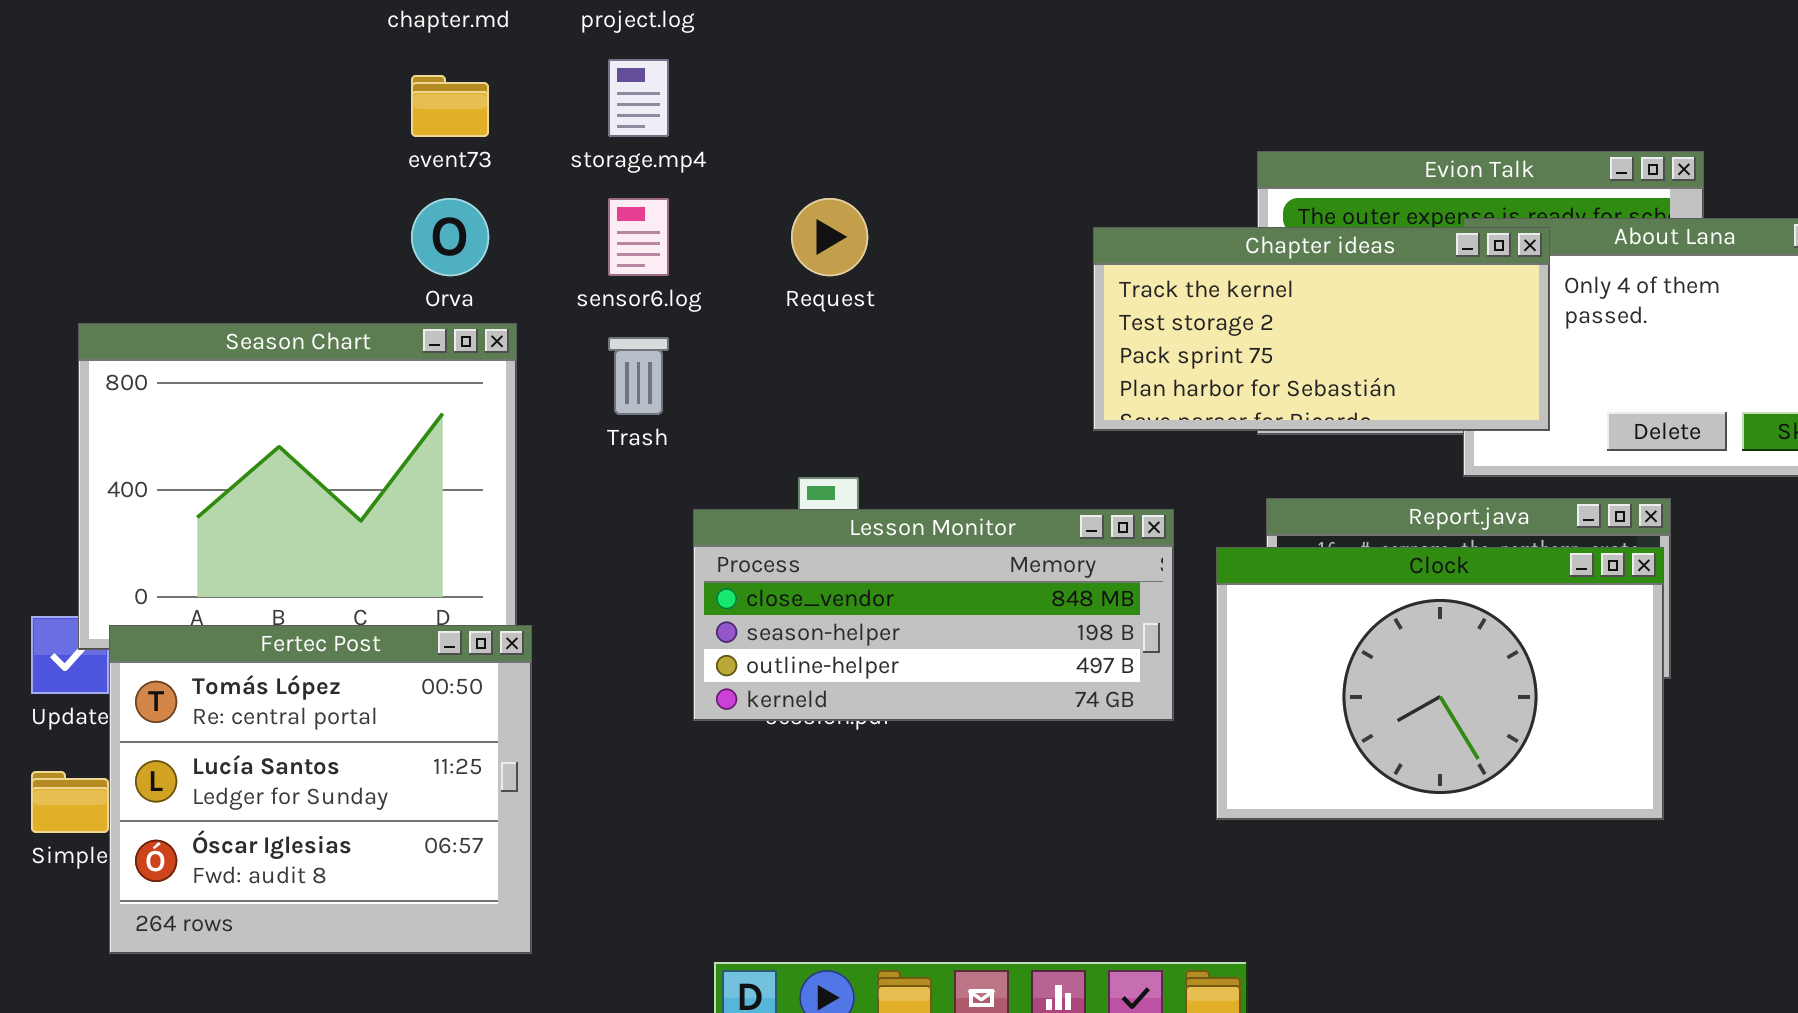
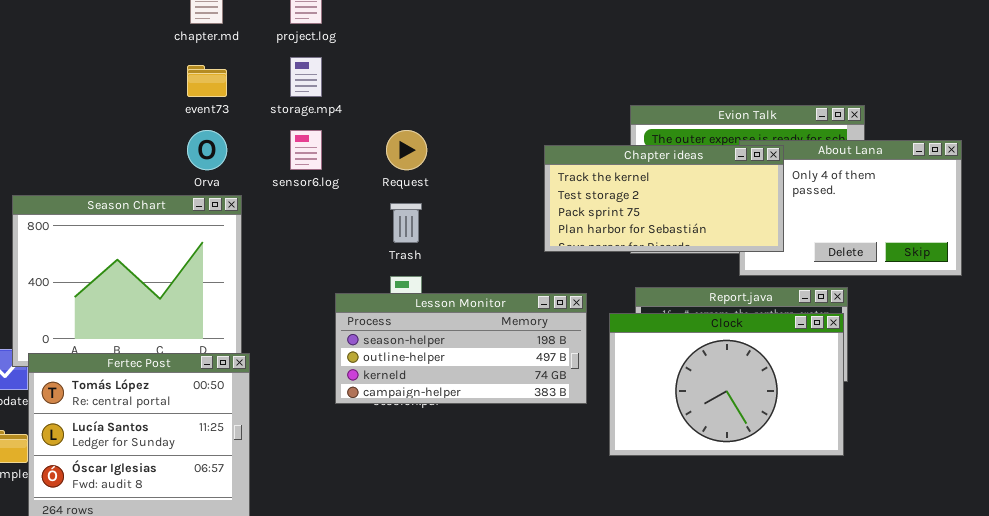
Trash: [608,337,669,415] -> [390,203,422,243], moved
Lesson Monitor: [693,509,1174,721] -> [335,293,587,404], scrolled down 1 row

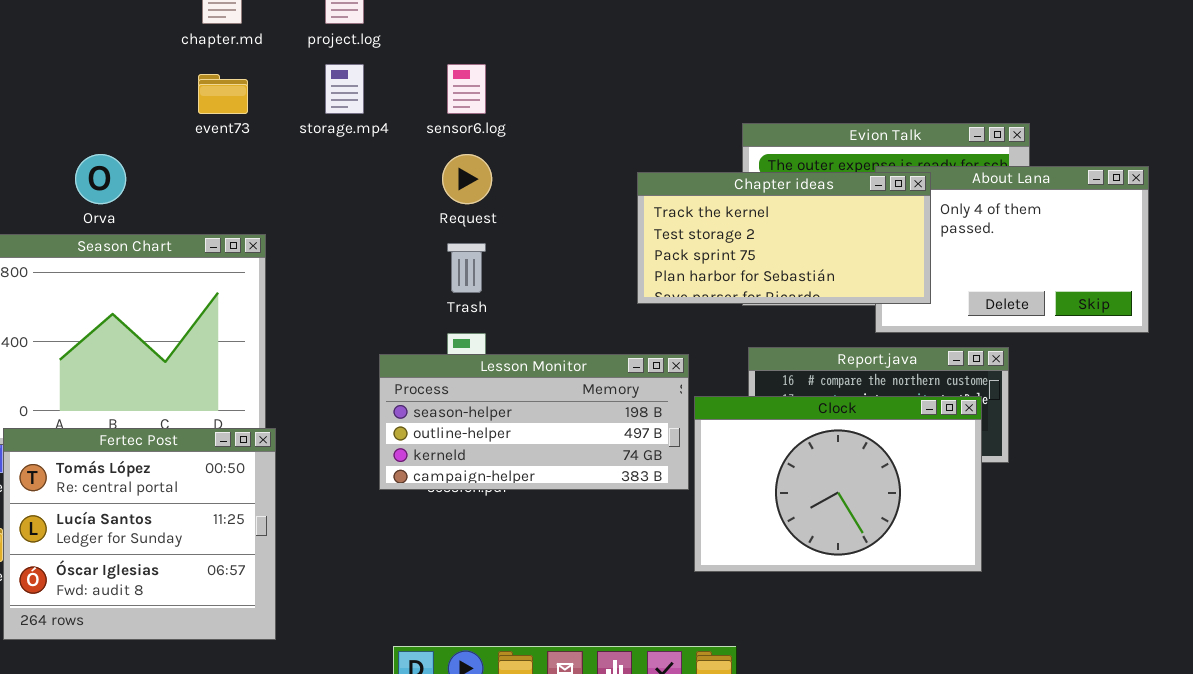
Orva: [187,130,227,170] -> [75,154,126,204], moved
sensor6.log: [290,130,322,170] -> [447,64,486,114], moved
Clock: [609,313,844,456] -> [694,396,982,572], moved

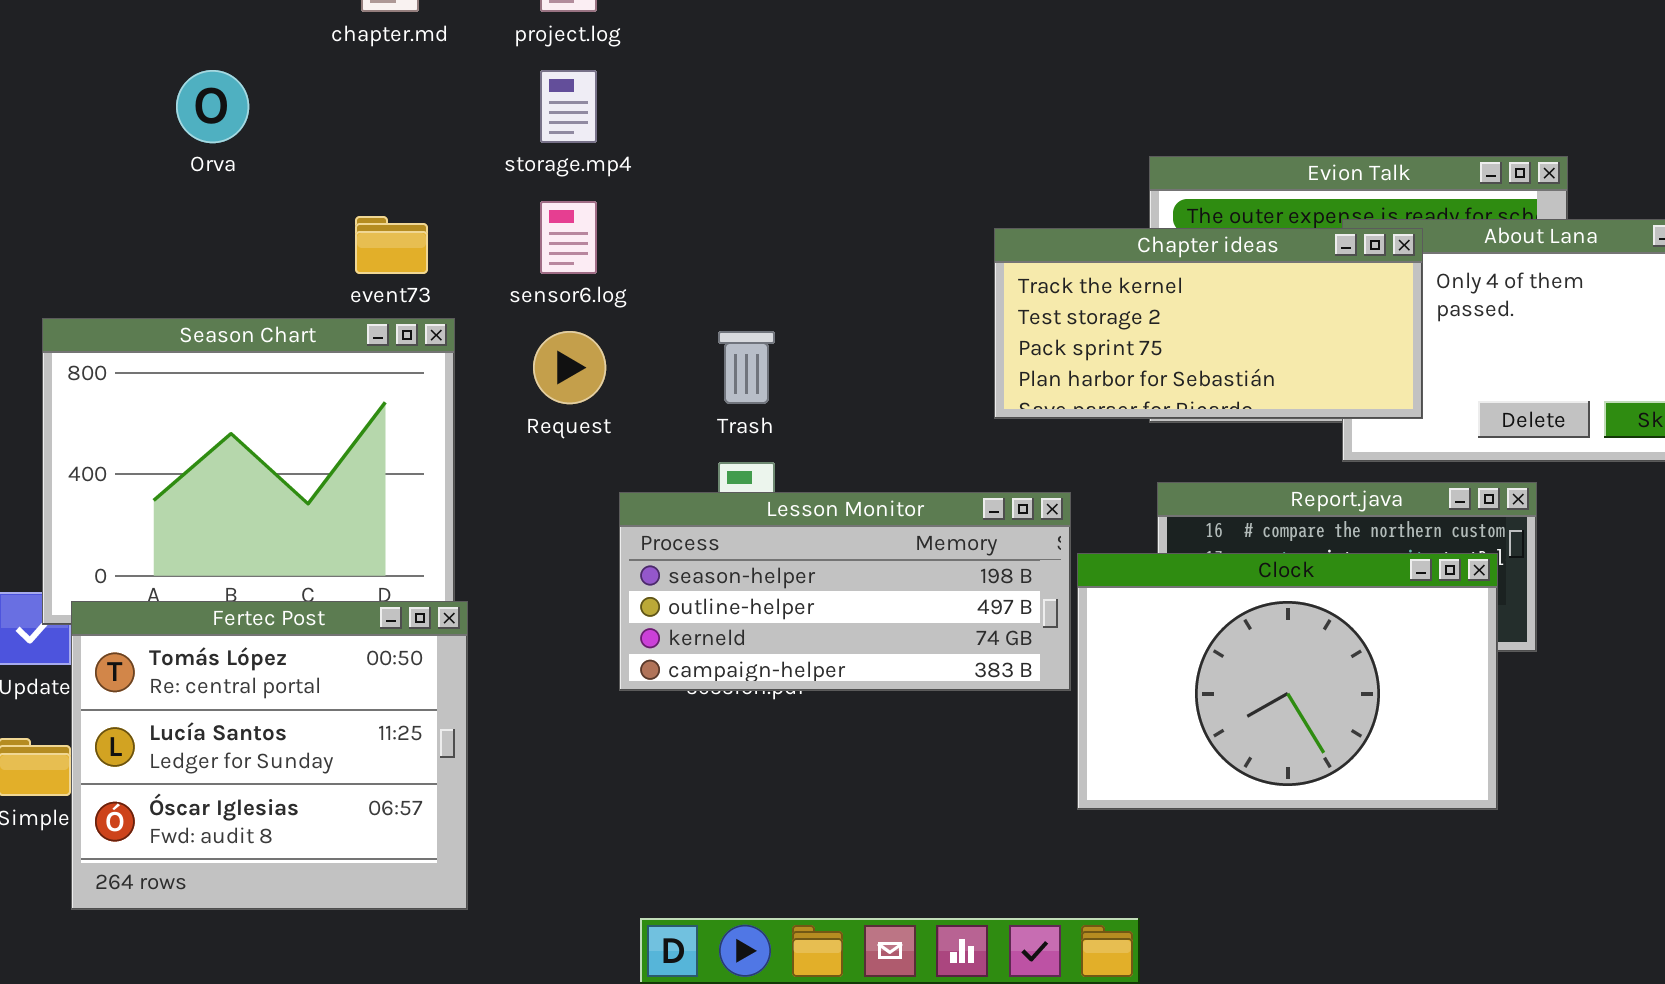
sensor6.log: [447,64,486,114] -> [540,201,597,274], moved
event73: [198,74,248,114] -> [355,216,428,274], moved
Orva: [75,154,126,204] -> [176,70,249,143], moved
Request: [442,154,492,204] -> [533,331,606,404], moved

